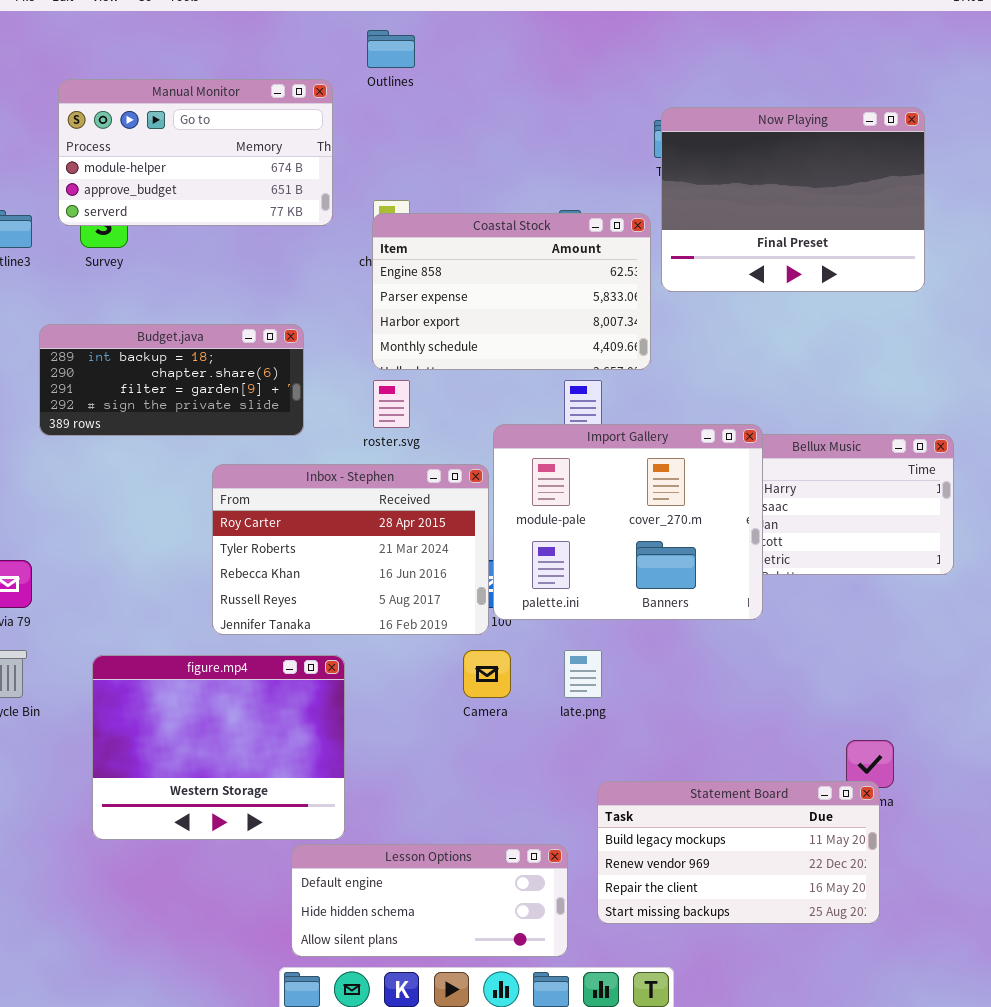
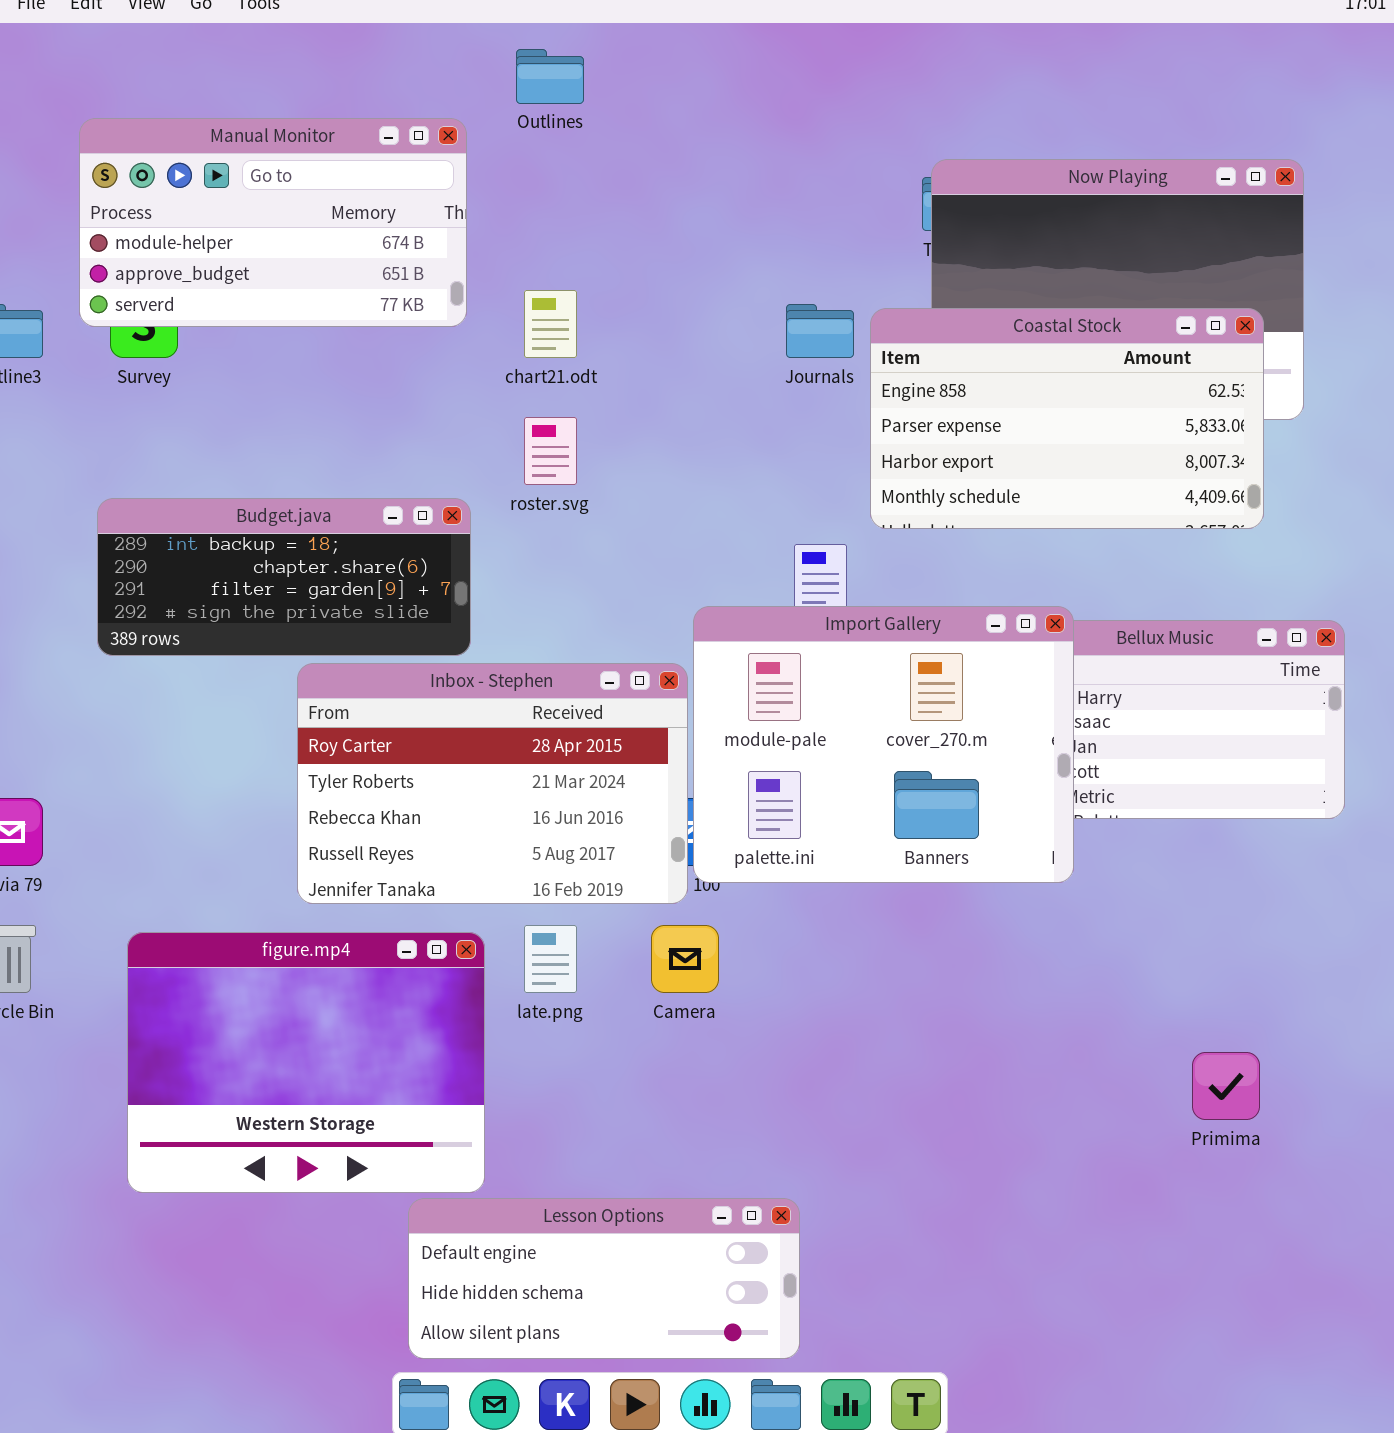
Coastal Stock: [372,213,651,370] -> [870,308,1264,529], moved
Budget.java: [39,324,304,436] -> [97,498,471,656], moved
roster.svg: [373,380,410,428] -> [524,417,577,485], moved
late.png: [564,650,602,698] -> [524,925,577,993], moved
Statement Board: [597,781,880,924] -> none, closed

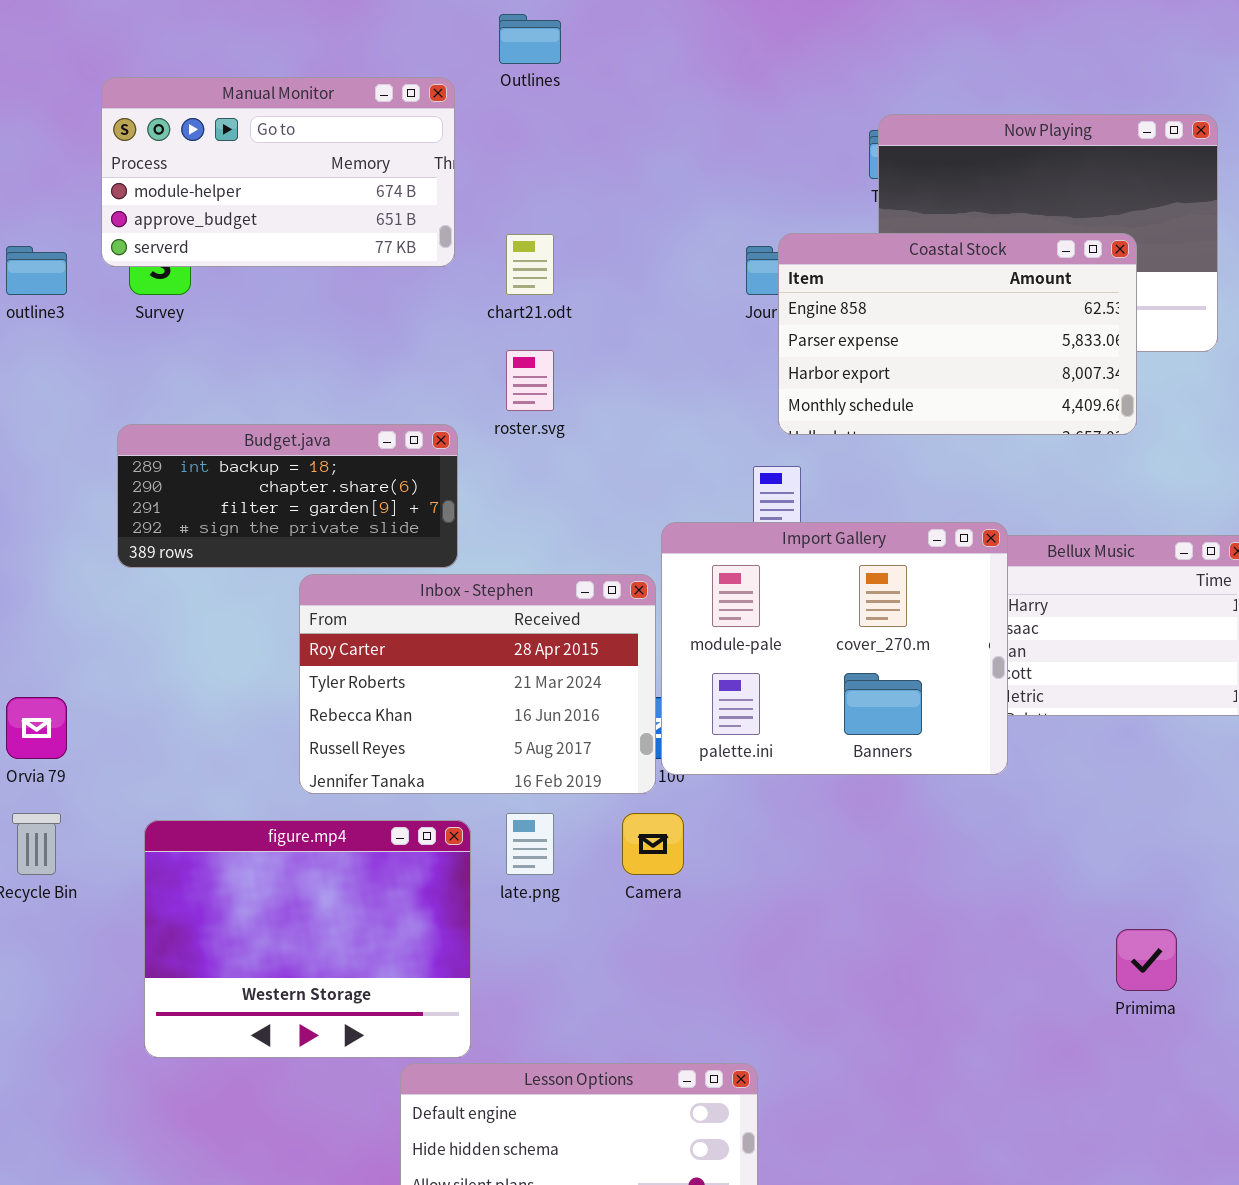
Coastal Stock: [870,308,1264,529] -> [778,233,1137,435], moved

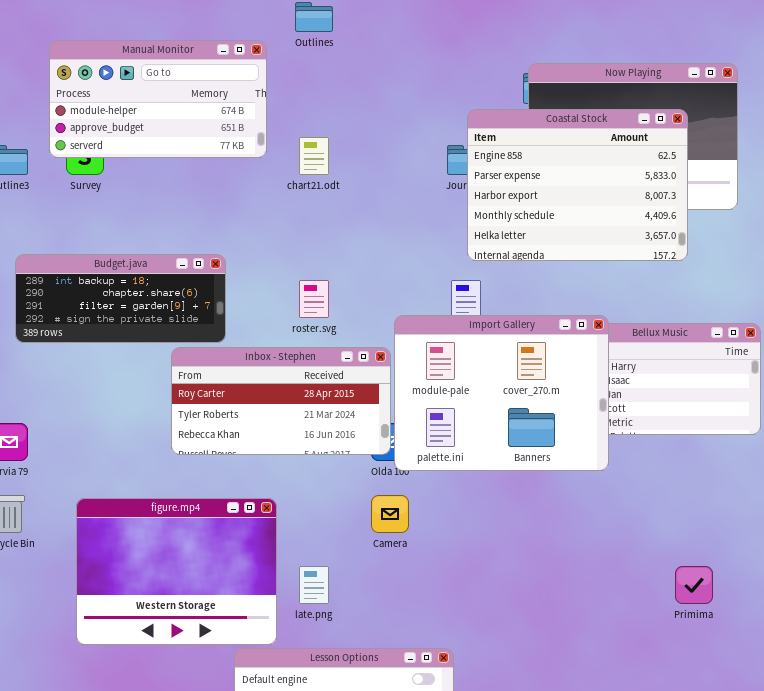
Coastal Stock: [778,233,1137,435] -> [467,109,688,261], resized
roster.svg: [506,350,554,411] -> [299,280,329,318], moved
Budget.java: [117,424,458,568] -> [15,254,226,343], moved
Inbox - Stephen: [299,574,656,794] -> [171,347,391,455], resized
late.png: [506,813,554,875] -> [299,566,329,604], moved

